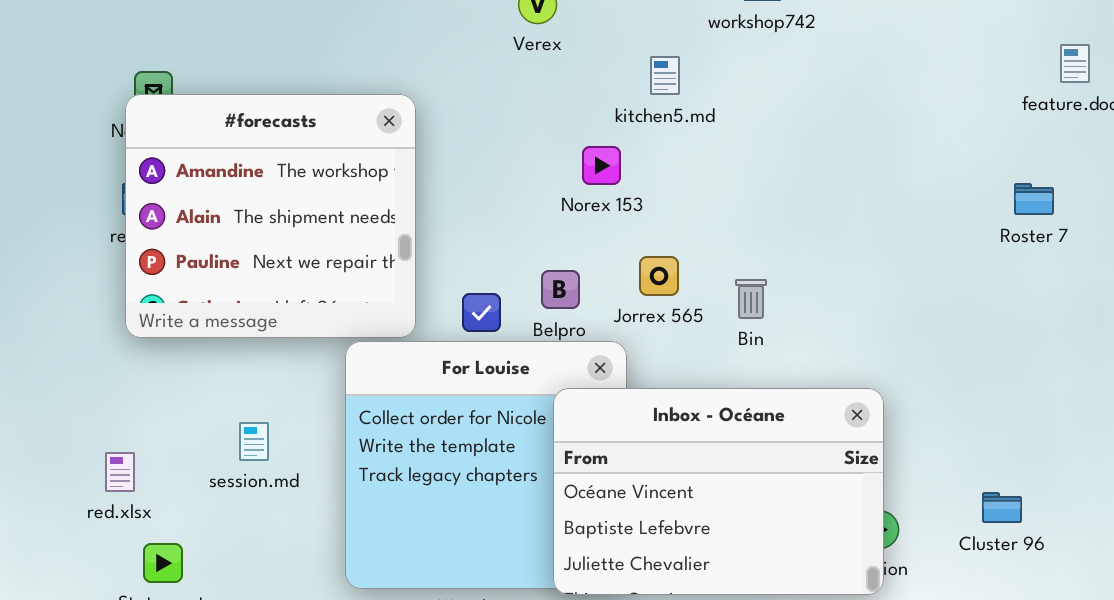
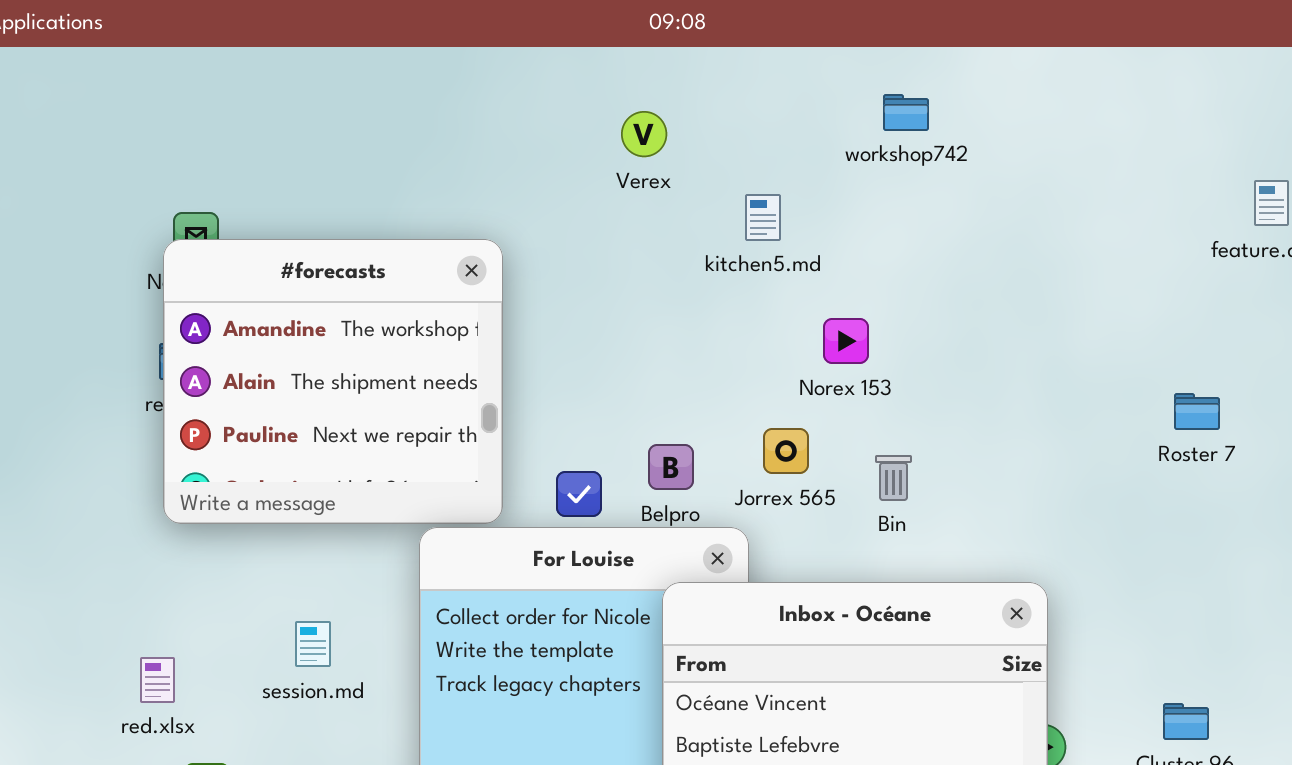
kitchen5.md: [650,56,680,95] -> [745,194,781,241], moved
Norex 153: [582,146,621,185] -> [823,318,869,364], moved
Roster 7: [1014,183,1054,215] -> [1174,393,1220,430], moved

